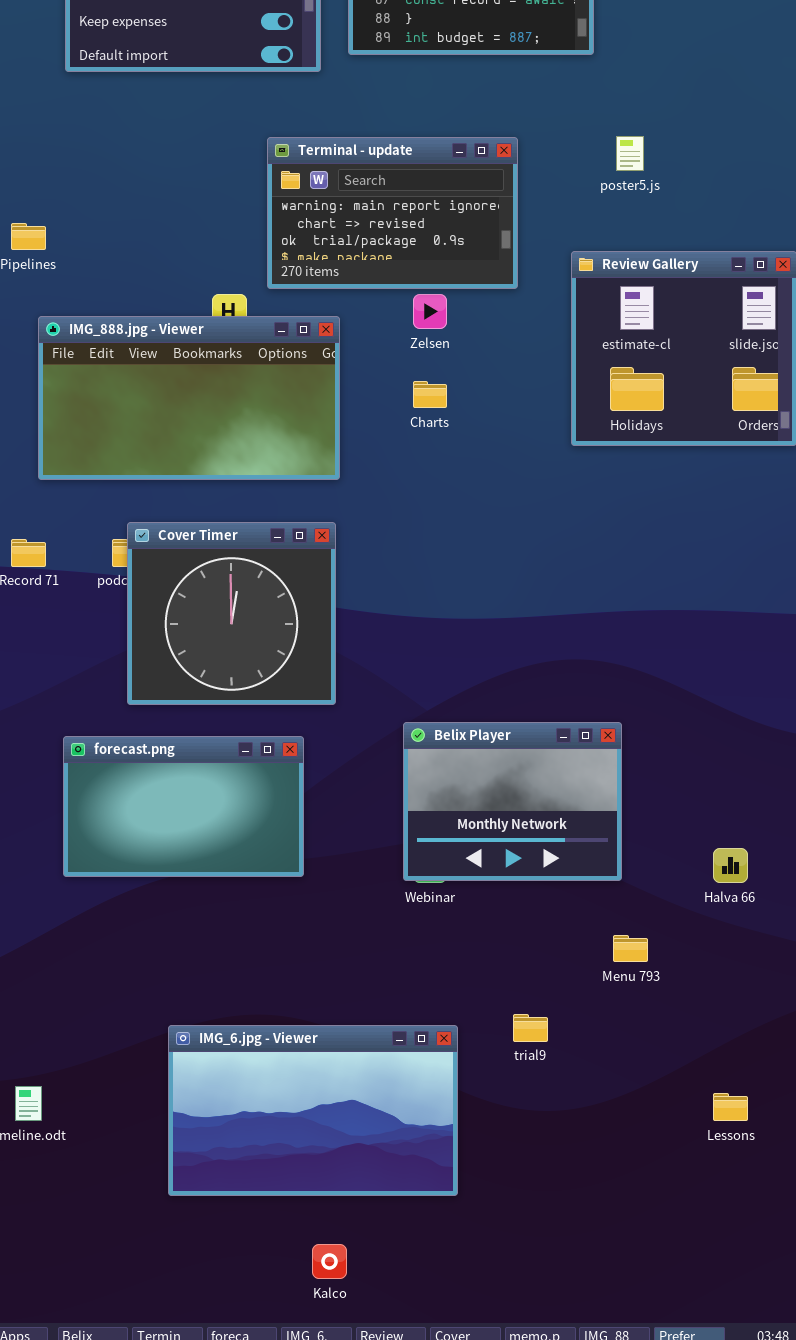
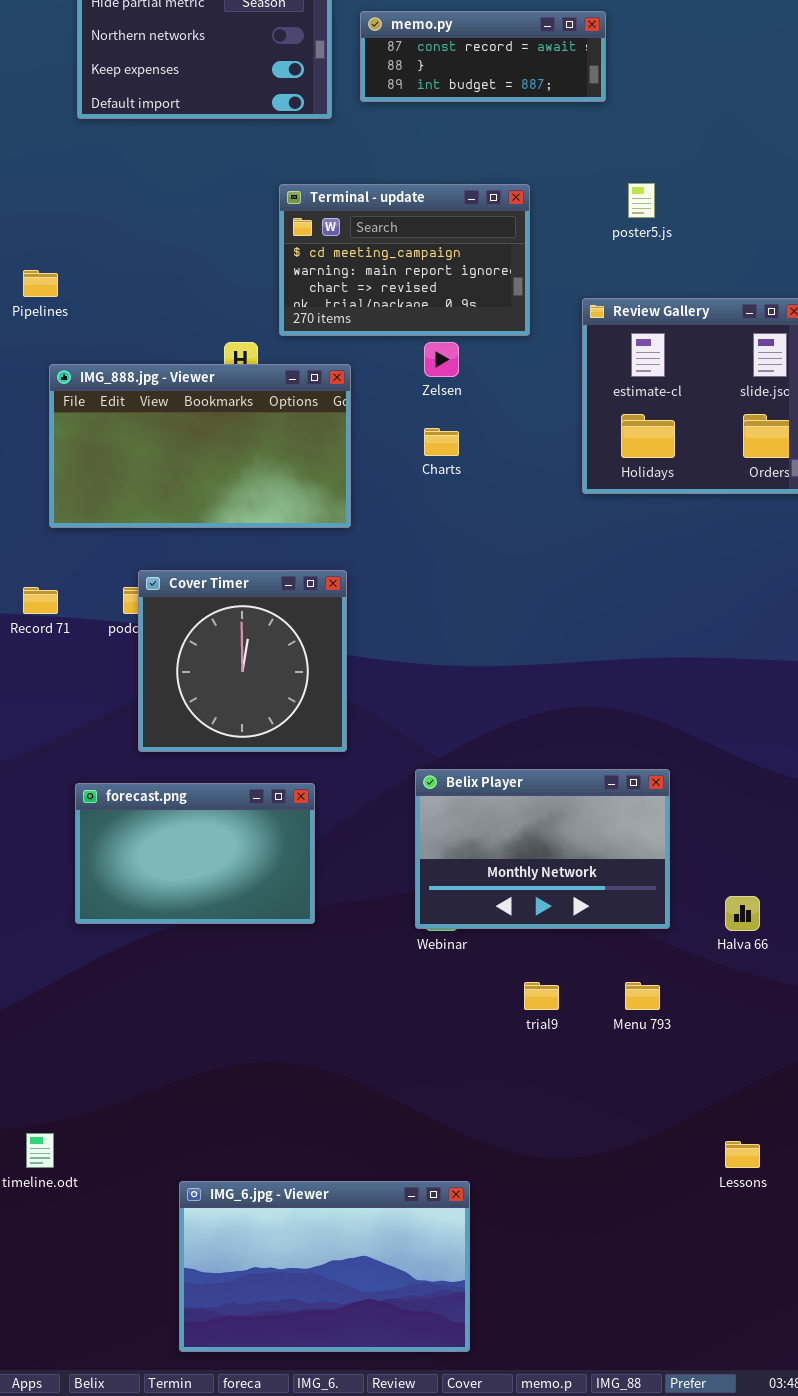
Terminal - update: [267,137,518,289] -> [279,184,530,336], scrolled up 1 row
Belix Player: [403,722,622,881] -> [415,769,670,929], resized
trial9: [513,1014,548,1042] -> [524,982,559,1010], moved
IMG_6.jpg - Viewer: [168,1025,458,1196] -> [179,1181,470,1352], moved

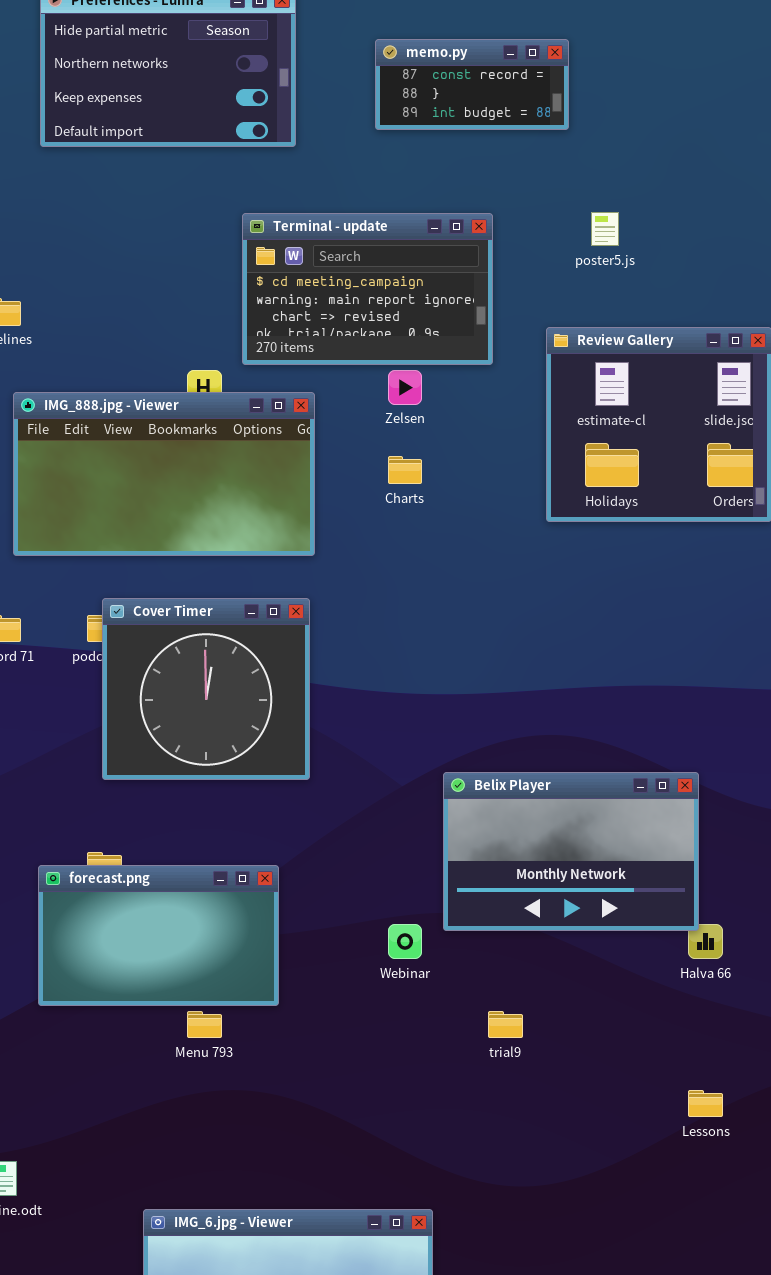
memo.py: [360,11,606,102] -> [375,39,569,130], resized
Belix Player: [415,769,670,929] -> [443,772,699,931], moved
forecast.png: [75,783,315,924] -> [38,865,279,1006], moved
Menu 793: [625,982,660,1010] -> [187,1011,222,1038], moved
Lessons: [725,1141,760,1168] -> [688,1090,723,1117], moved

